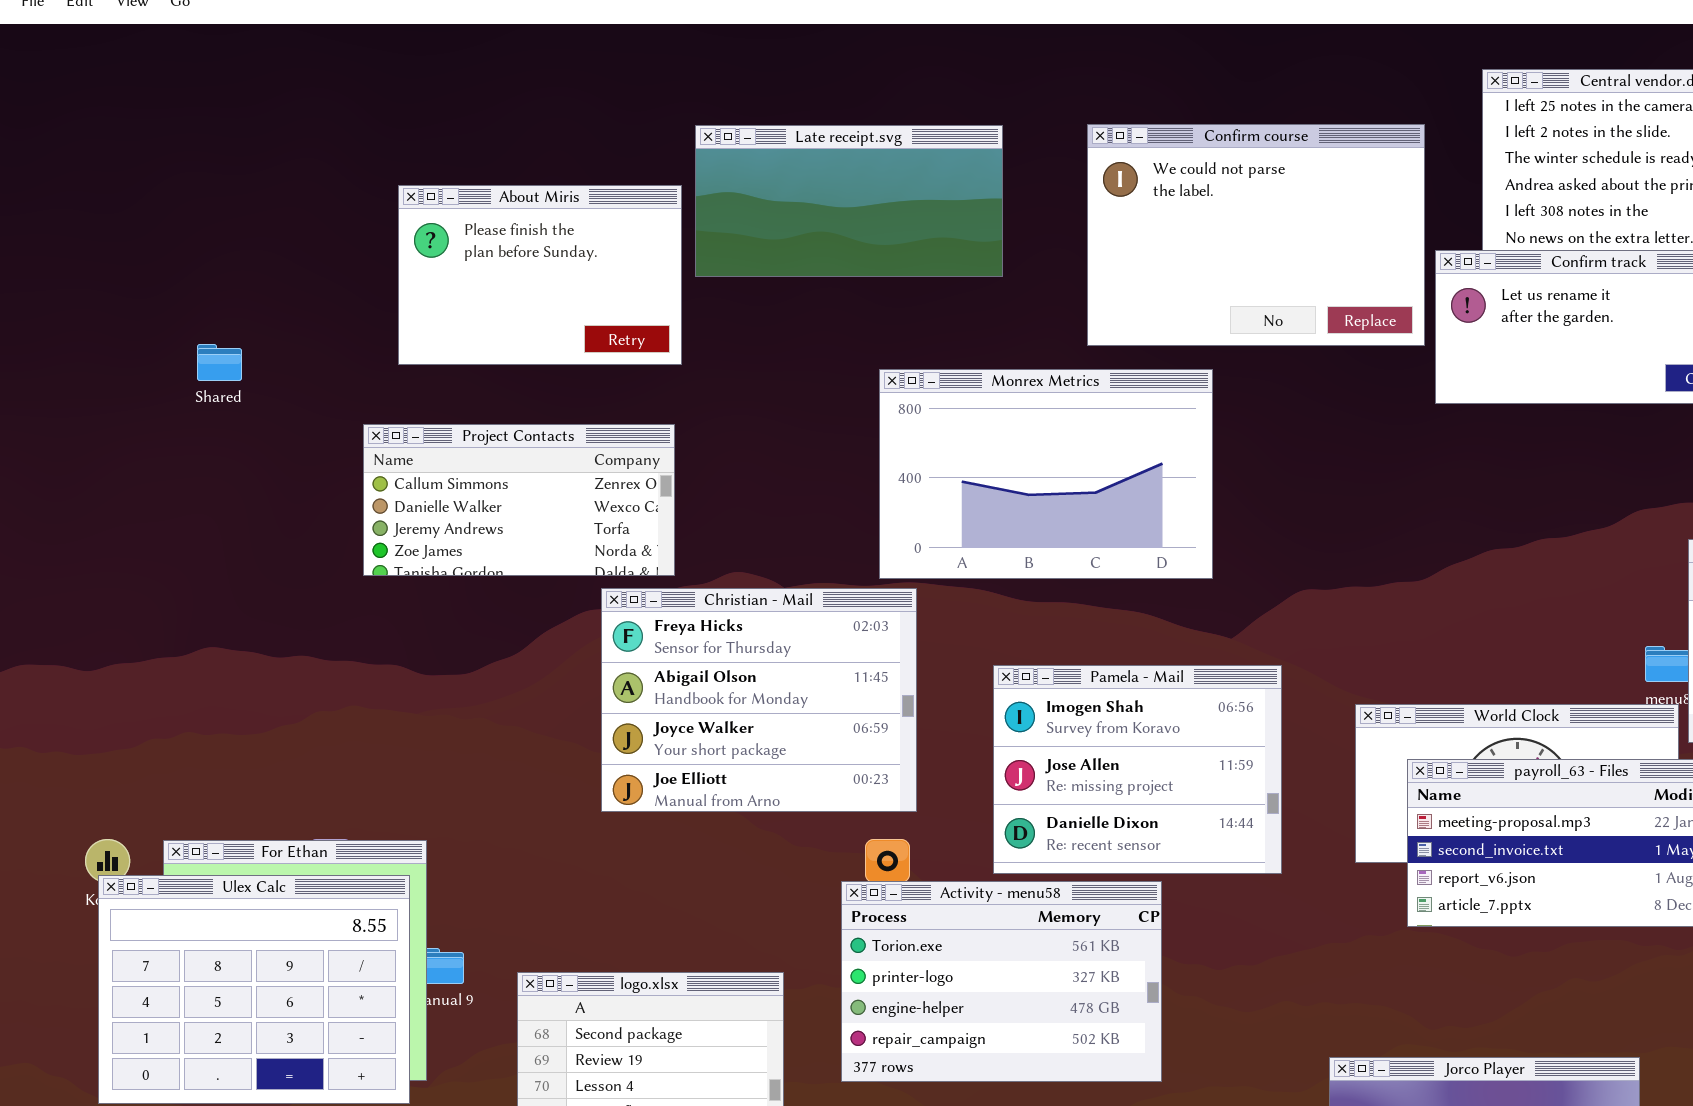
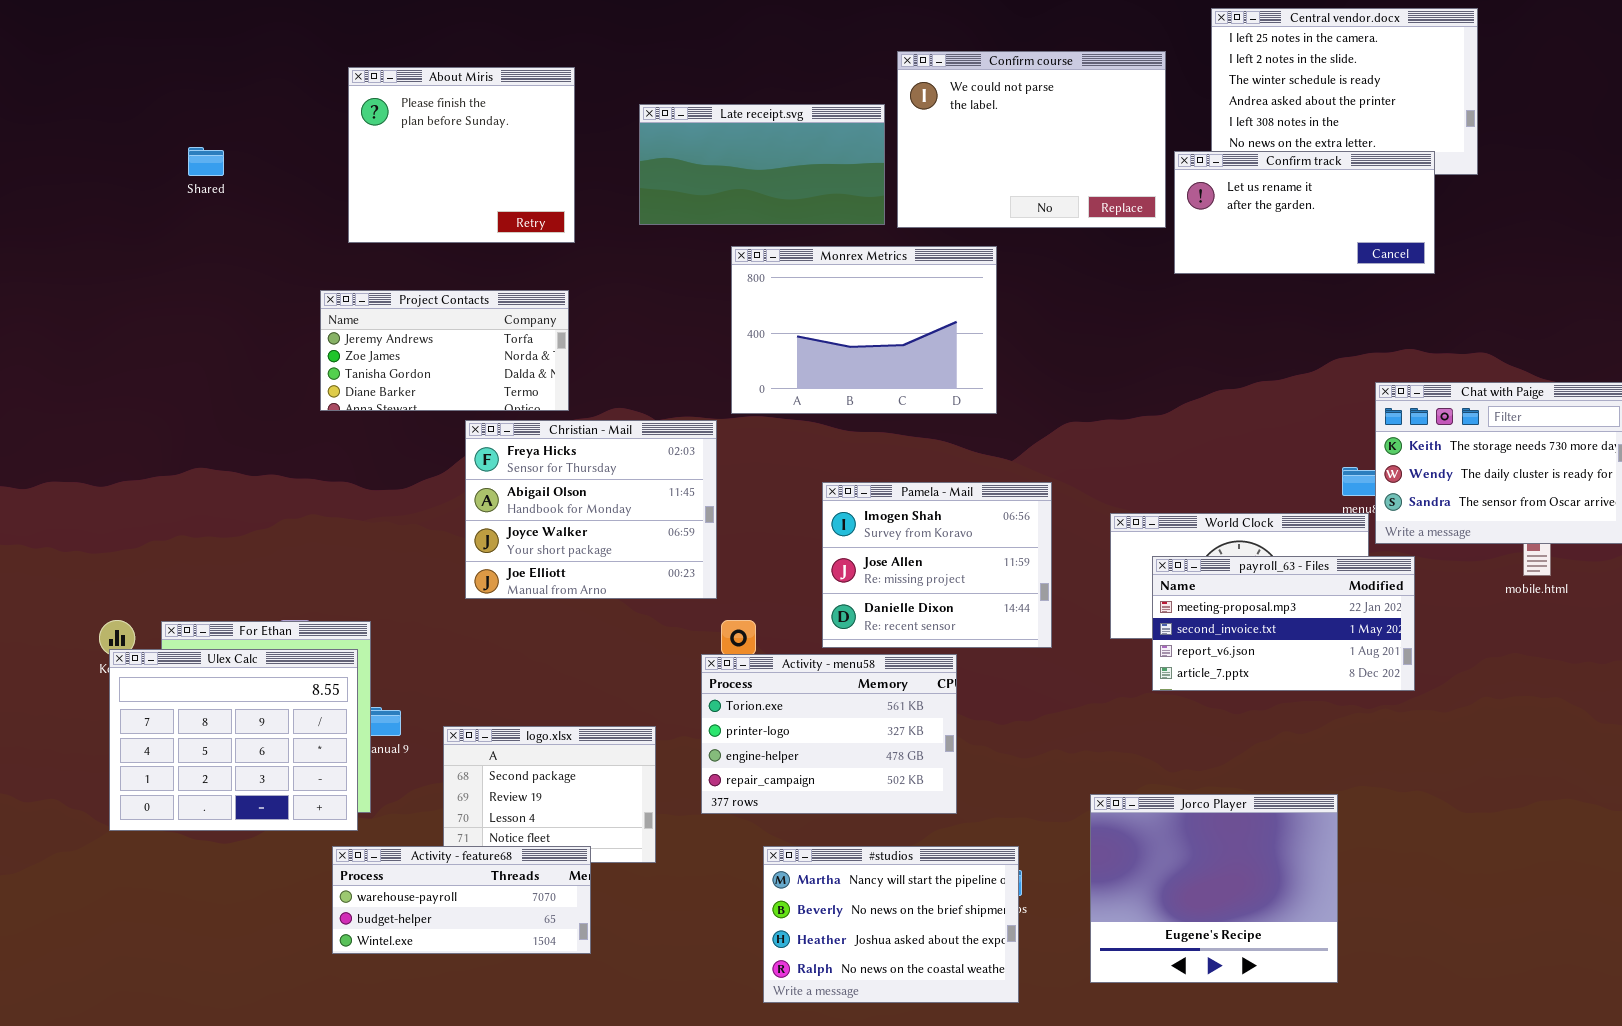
Late receipt.svg: [695,125,1003,277] -> [639,104,885,225], moved
About Miris: [398,185,682,365] -> [348,67,575,243], resized
Shared: [197,344,242,381] -> [188,147,224,176], moved
Project Contacts: [363,424,675,576] -> [320,290,569,411], scrolled down 2 rows
Christian - Mail: [601,588,917,812] -> [465,420,717,599], moved

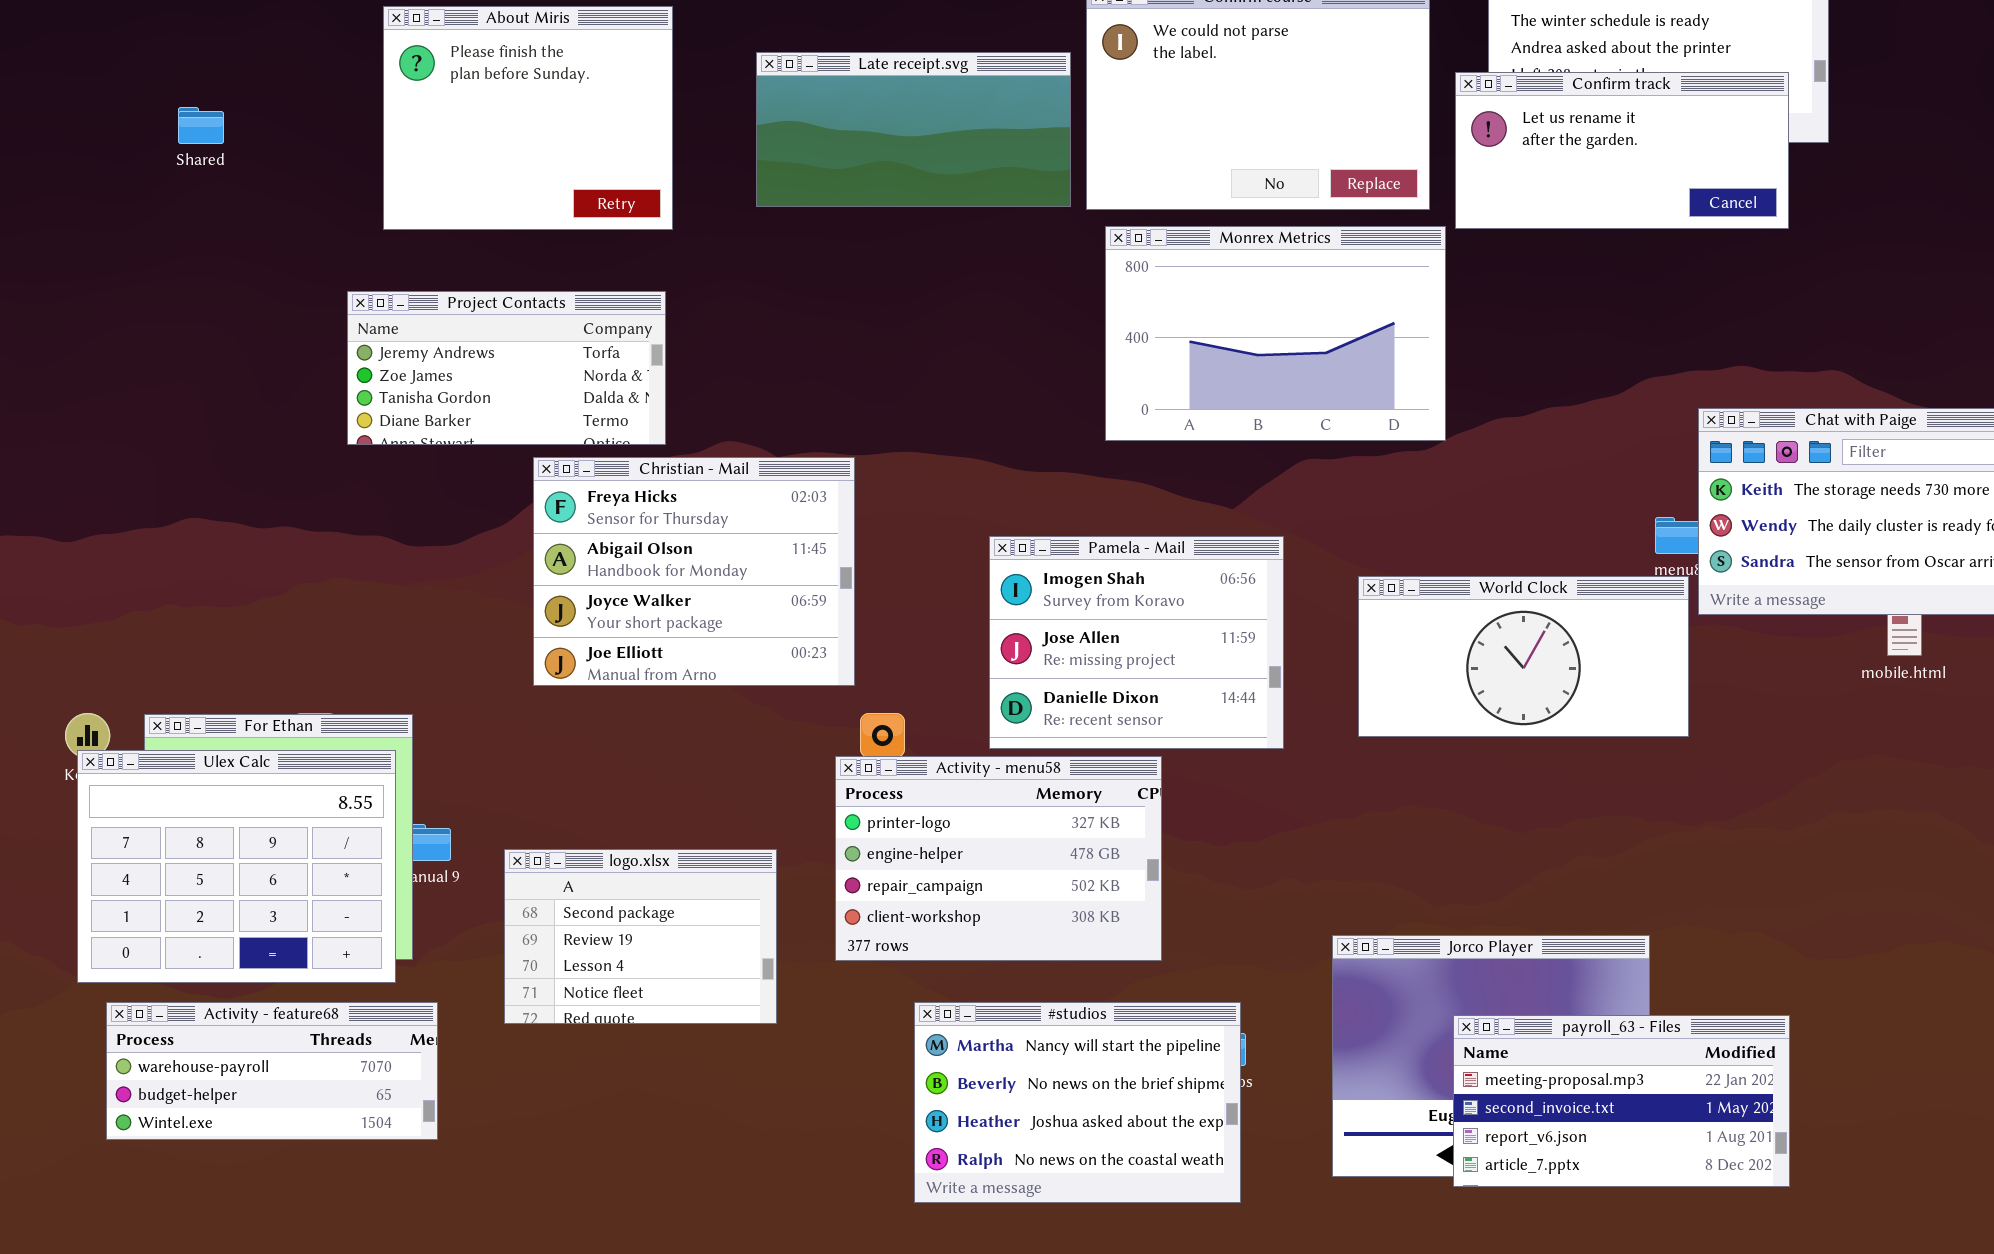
Confirm track: [1174,151,1435,274] -> [1455,72,1789,229], moved
Monrex Metrics: [731,246,997,414] -> [1105,226,1446,441], moved
payroll_63 - Files: [1152,556,1415,691] -> [1453,1015,1790,1187], moved
Activity - menu58: [701,654,957,814] -> [835,756,1162,961], scrolled down 1 row
Activity - feature68: [332,846,591,954] -> [106,1002,438,1140], moved

